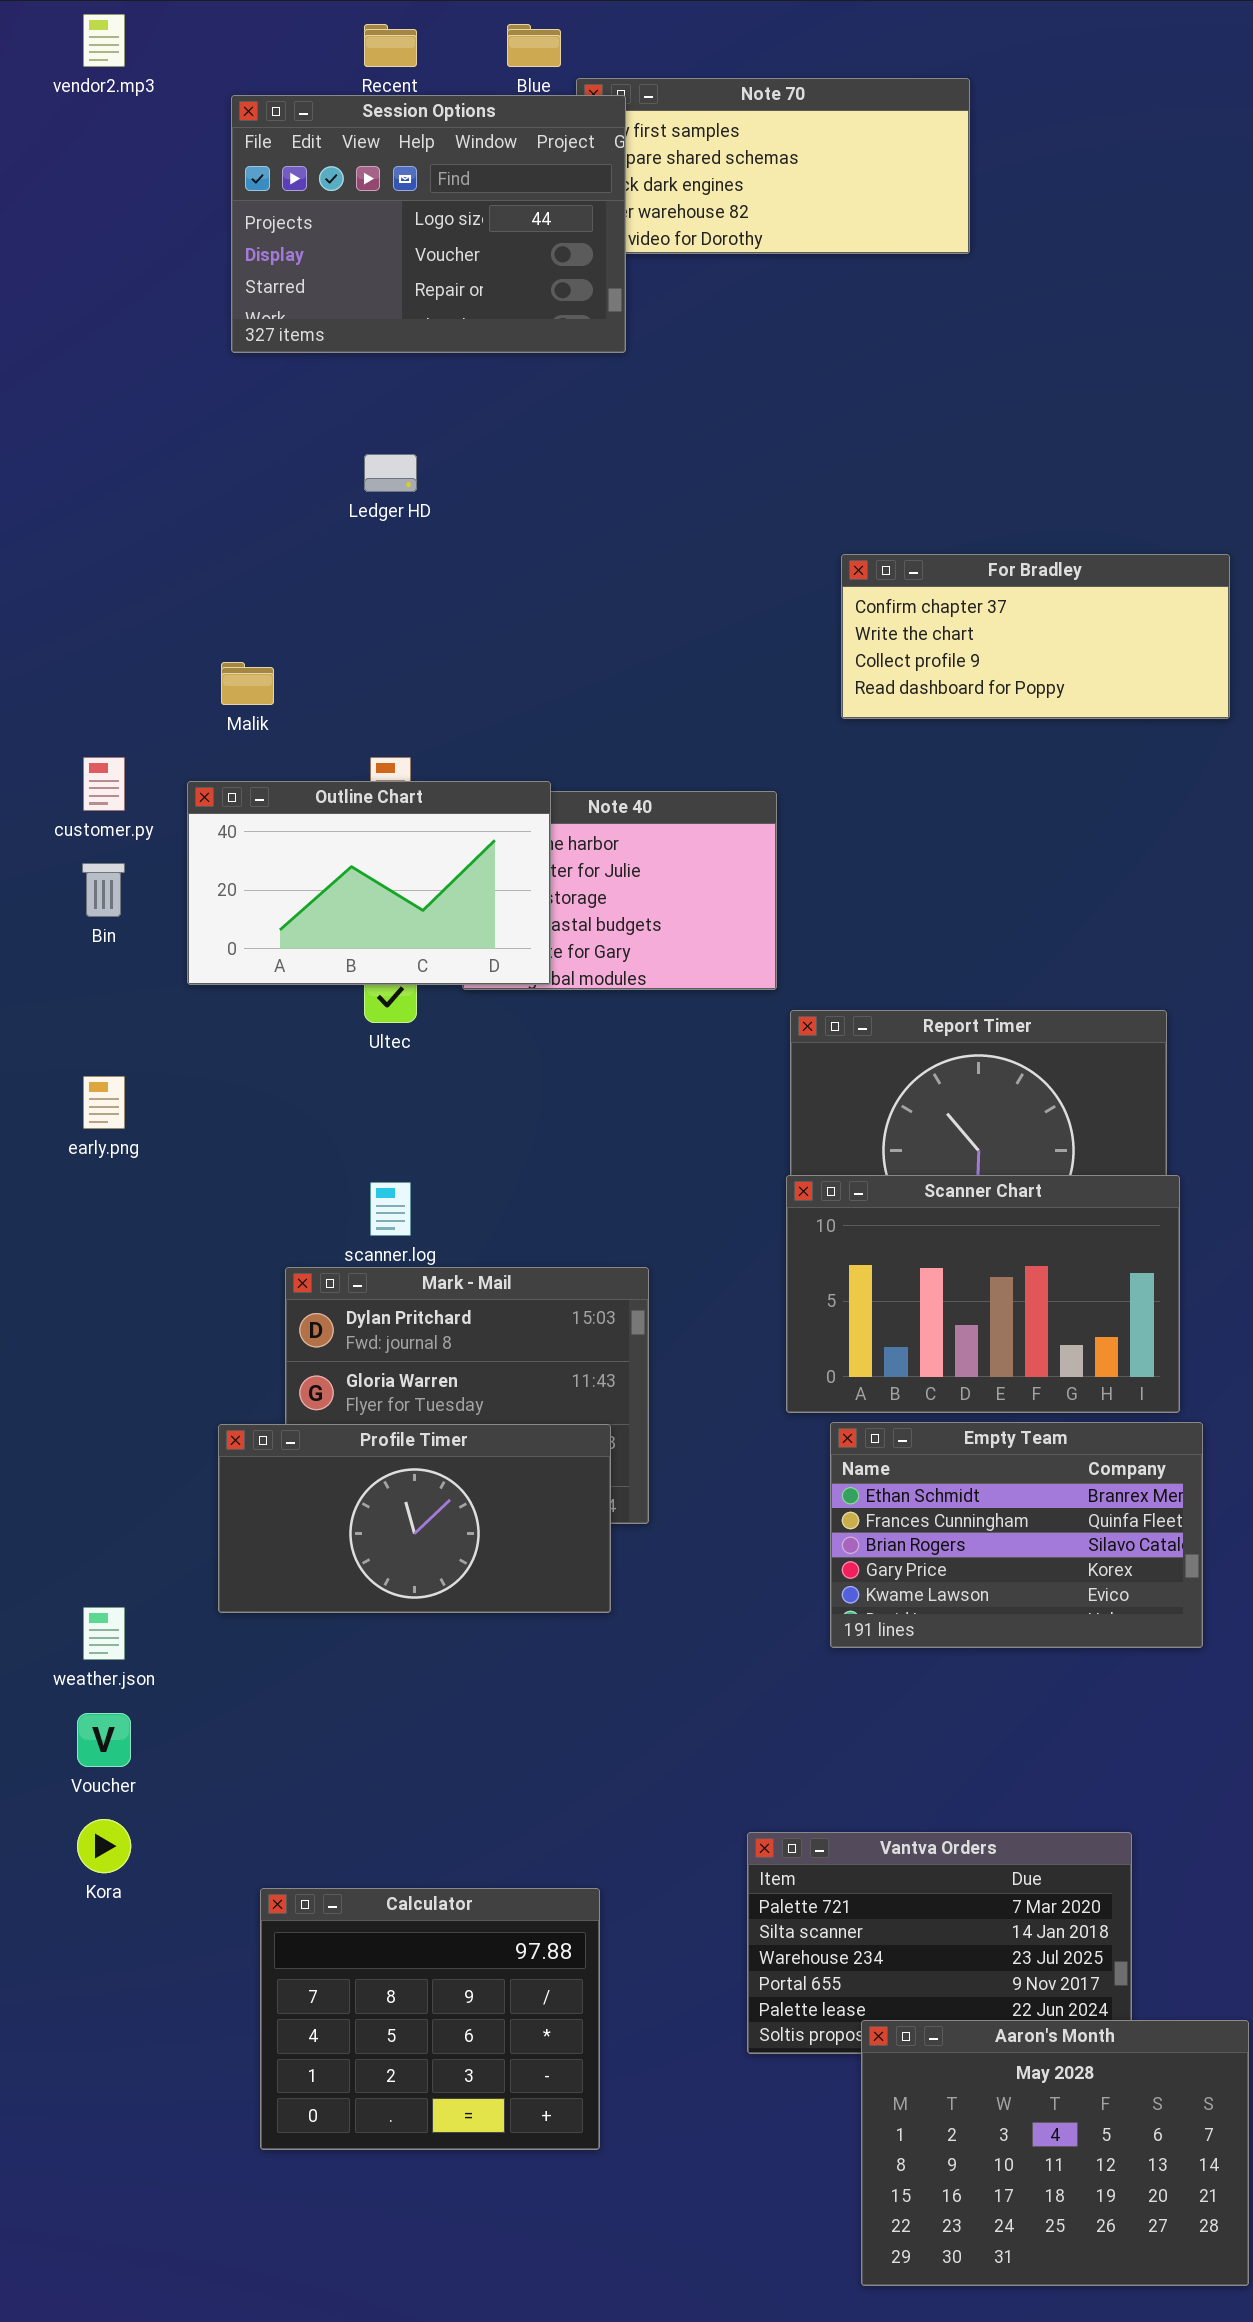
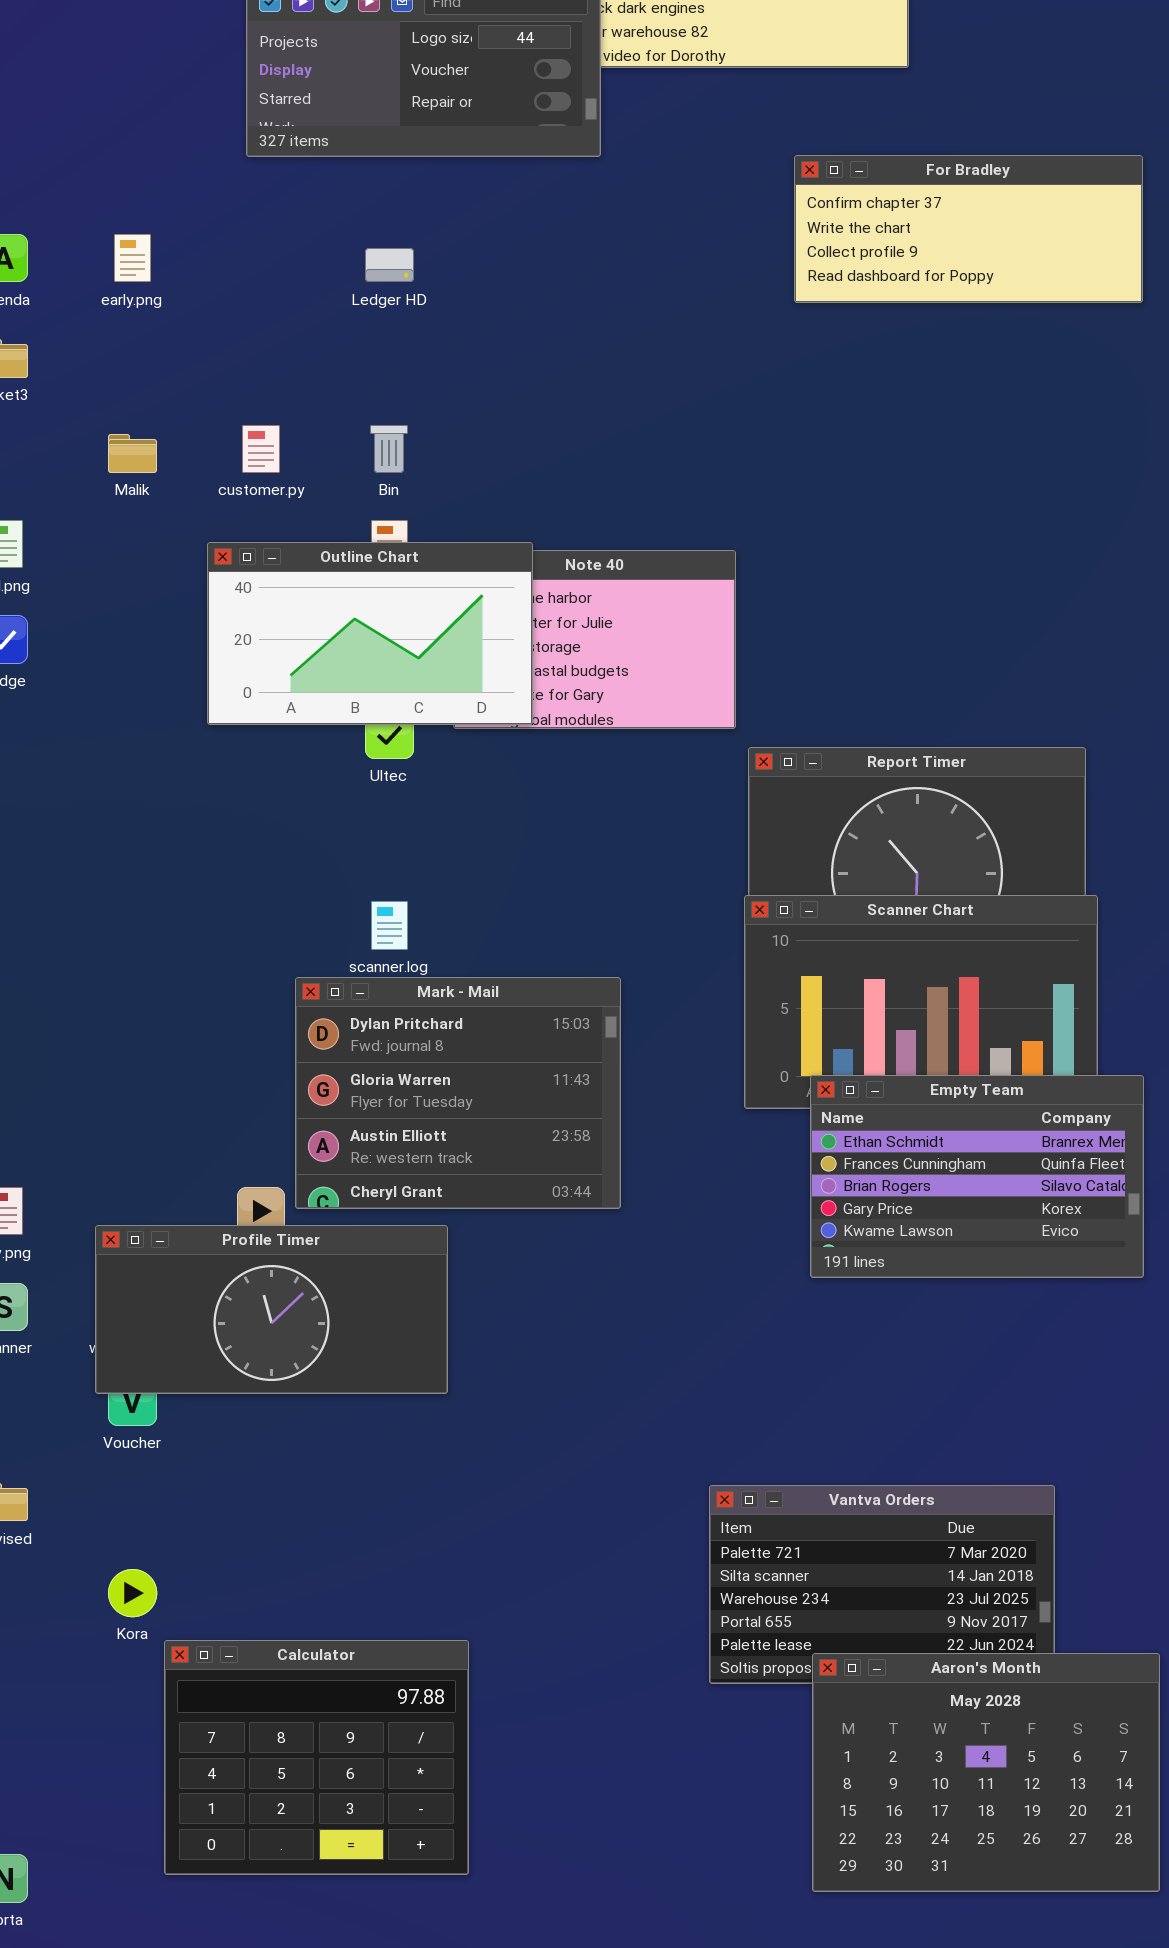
For Bradley: [841,554,1230,719] -> [794,155,1143,303], moved
Malik: [221,662,274,705] -> [108,434,157,473], moved
customer.py: [83,757,125,811] -> [242,425,280,473], moved
Bin: [82,863,125,917] -> [370,425,408,473], moved
early.png: [83,1076,125,1129] -> [114,234,151,282], moved
Empty Team: [830,1422,1203,1648] -> [810,1075,1144,1278], moved
Profile Timer: [218,1424,611,1613] -> [95,1225,448,1394], moved
Kora: [77,1819,131,1873] -> [108,1569,157,1617], moved
Calculator: [260,1888,600,2150] -> [164,1640,469,1875], moved

